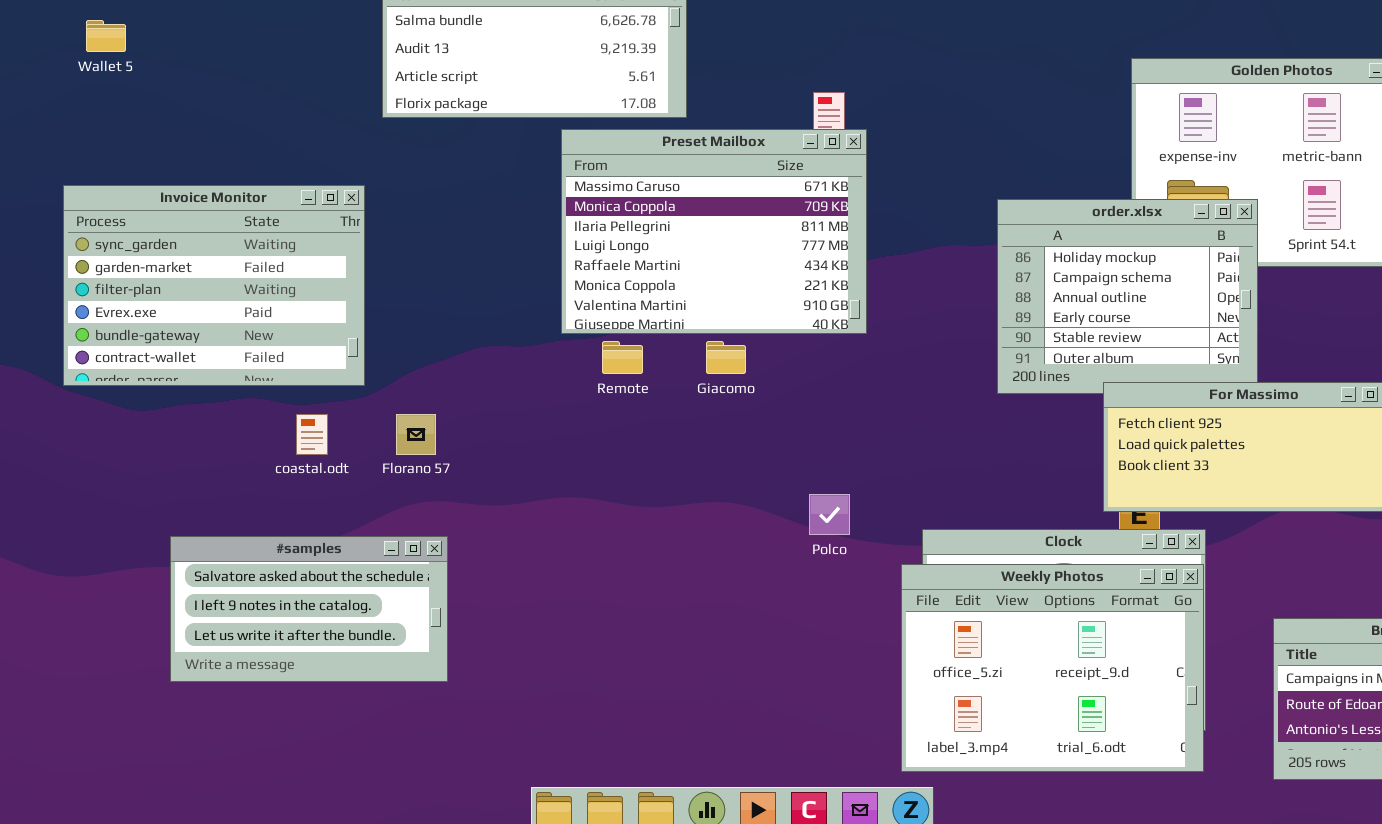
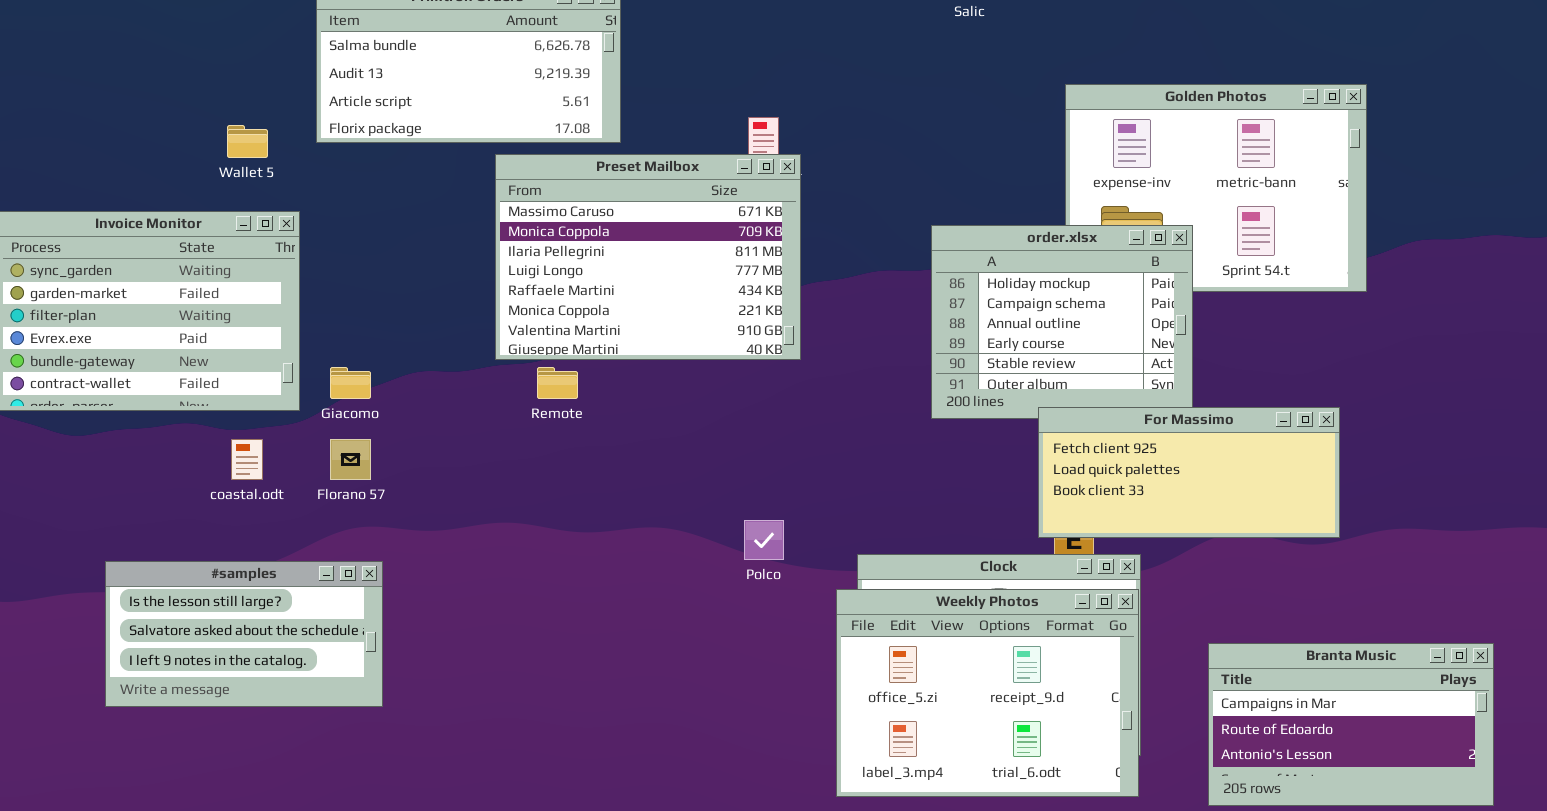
Wallet 5: [86,20,126,52] -> [227,125,268,158], moved
Giacomo: [706,341,746,374] -> [330,367,371,399], moved
#samples: [170,536,448,682] -> [105,561,383,707], scrolled up 1 row

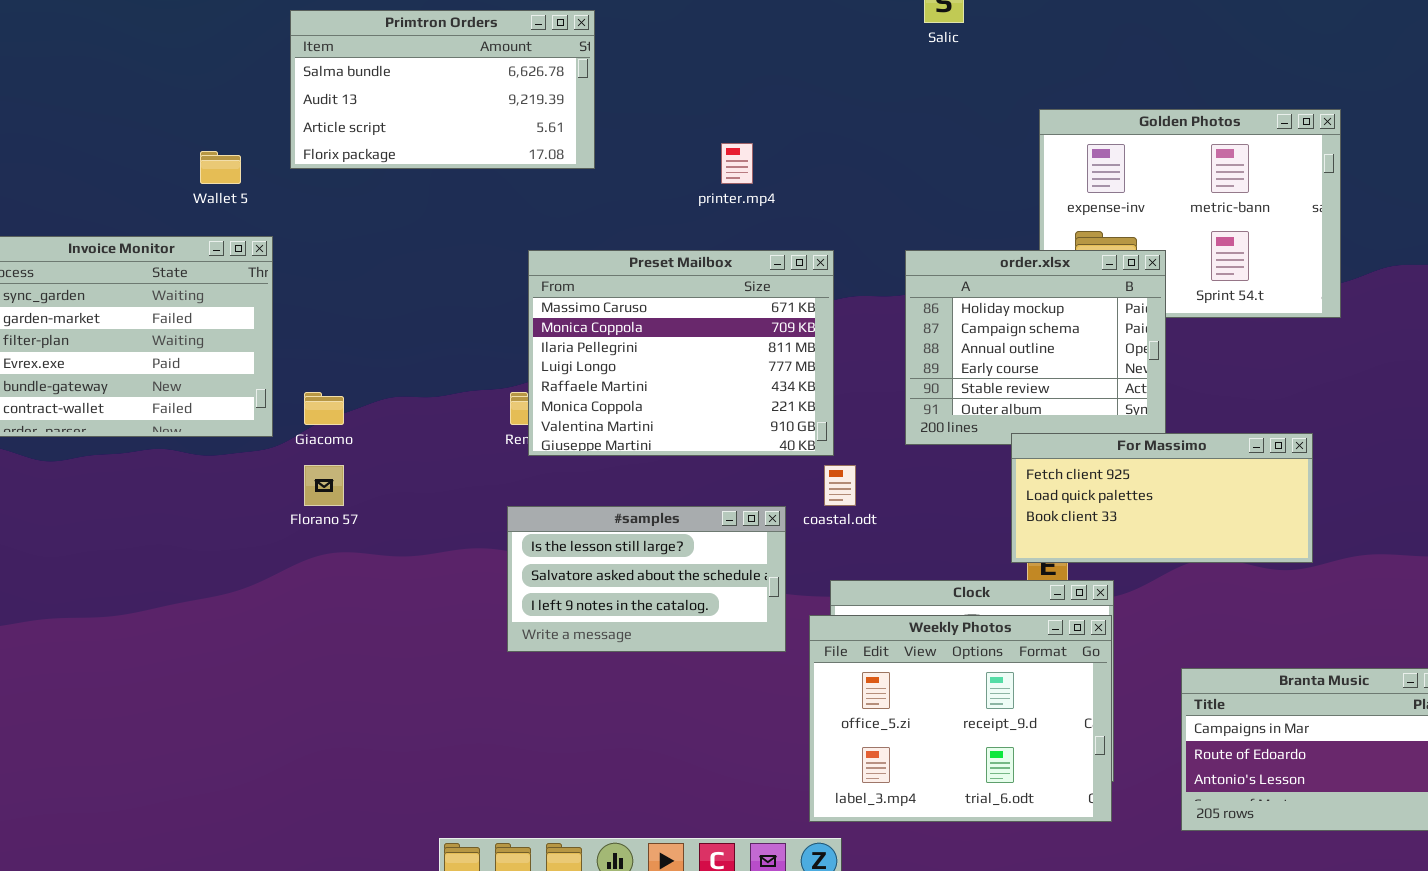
Preset Mailbox: [495,154,801,360] -> [528,250,834,456], moved
coastal.odt: [231,439,263,480] -> [824,465,856,506], moved
#samples: [105,561,383,707] -> [507,506,786,652], moved

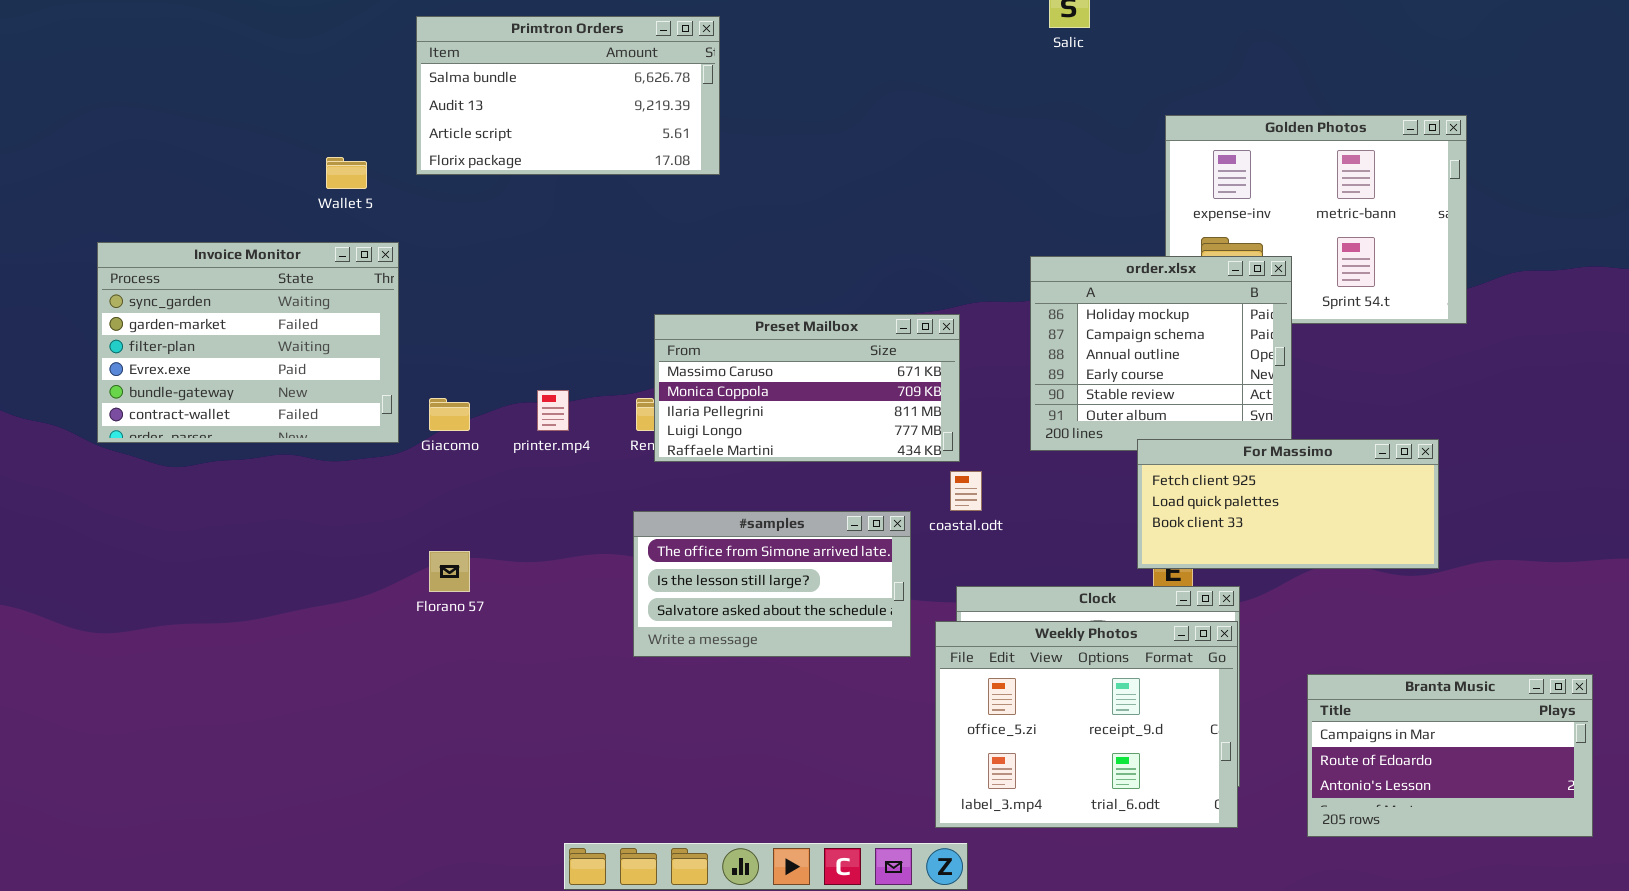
printer.mp4: [721,143,753,184] -> [537,390,569,431], moved
Preset Mailbox: [528,250,834,456] -> [654,314,960,462], resized
Florano 57: [304,465,344,506] -> [429,551,470,592], moved
#samples: [507,506,786,652] -> [633,511,911,657], scrolled up 1 row

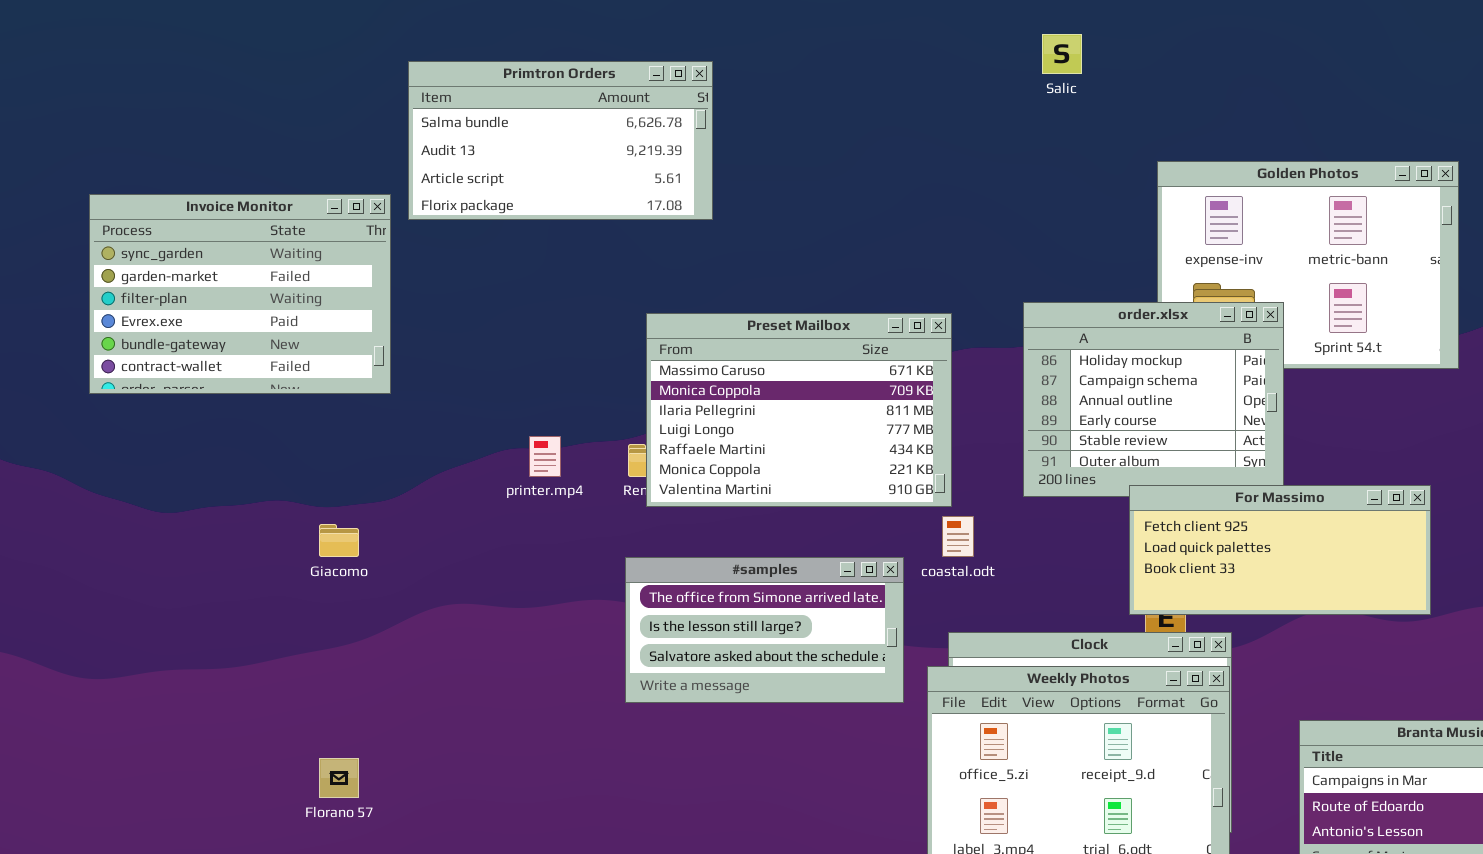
Invoice Monitor: [97,242,399,443] -> [89,194,391,394], moved
Preset Mailbox: [654,314,960,462] -> [646,313,952,507], resized
Giacomo: [429,398,470,431] -> [319,524,359,557], moved
Florano 57: [429,551,470,592] -> [319,758,359,798], moved

